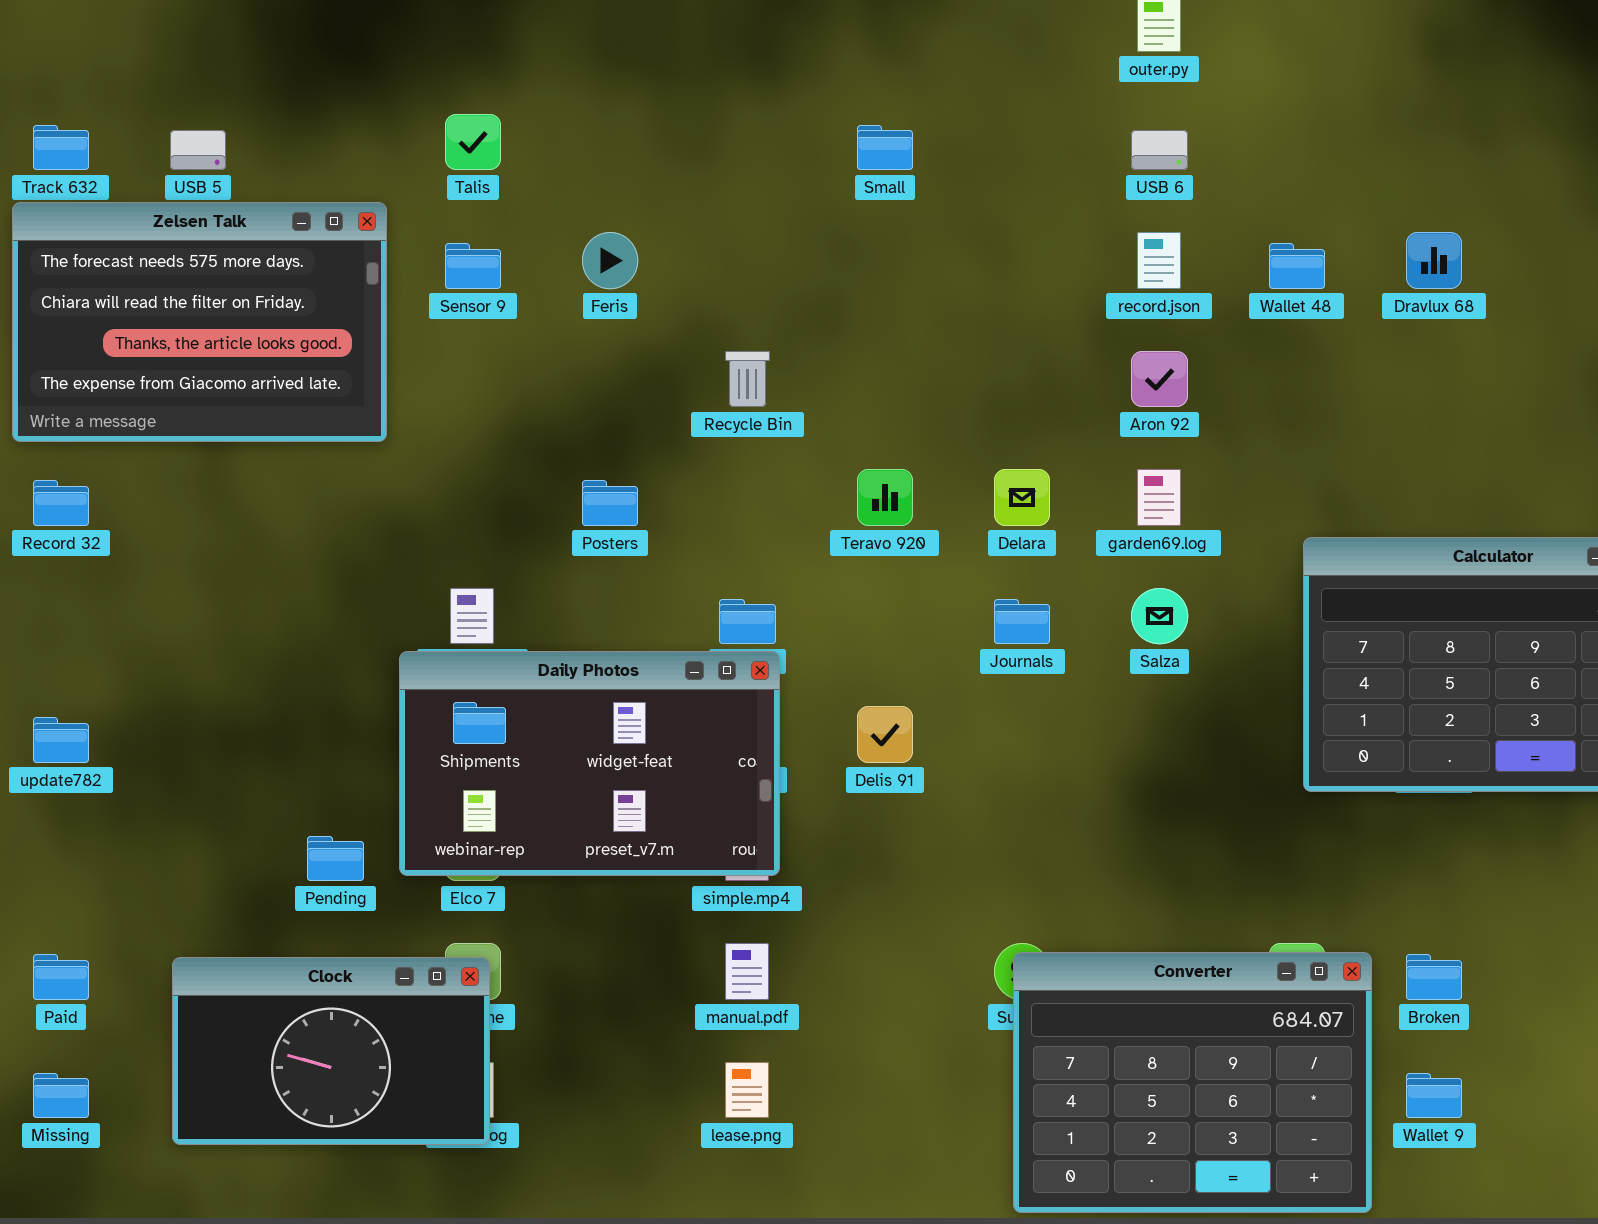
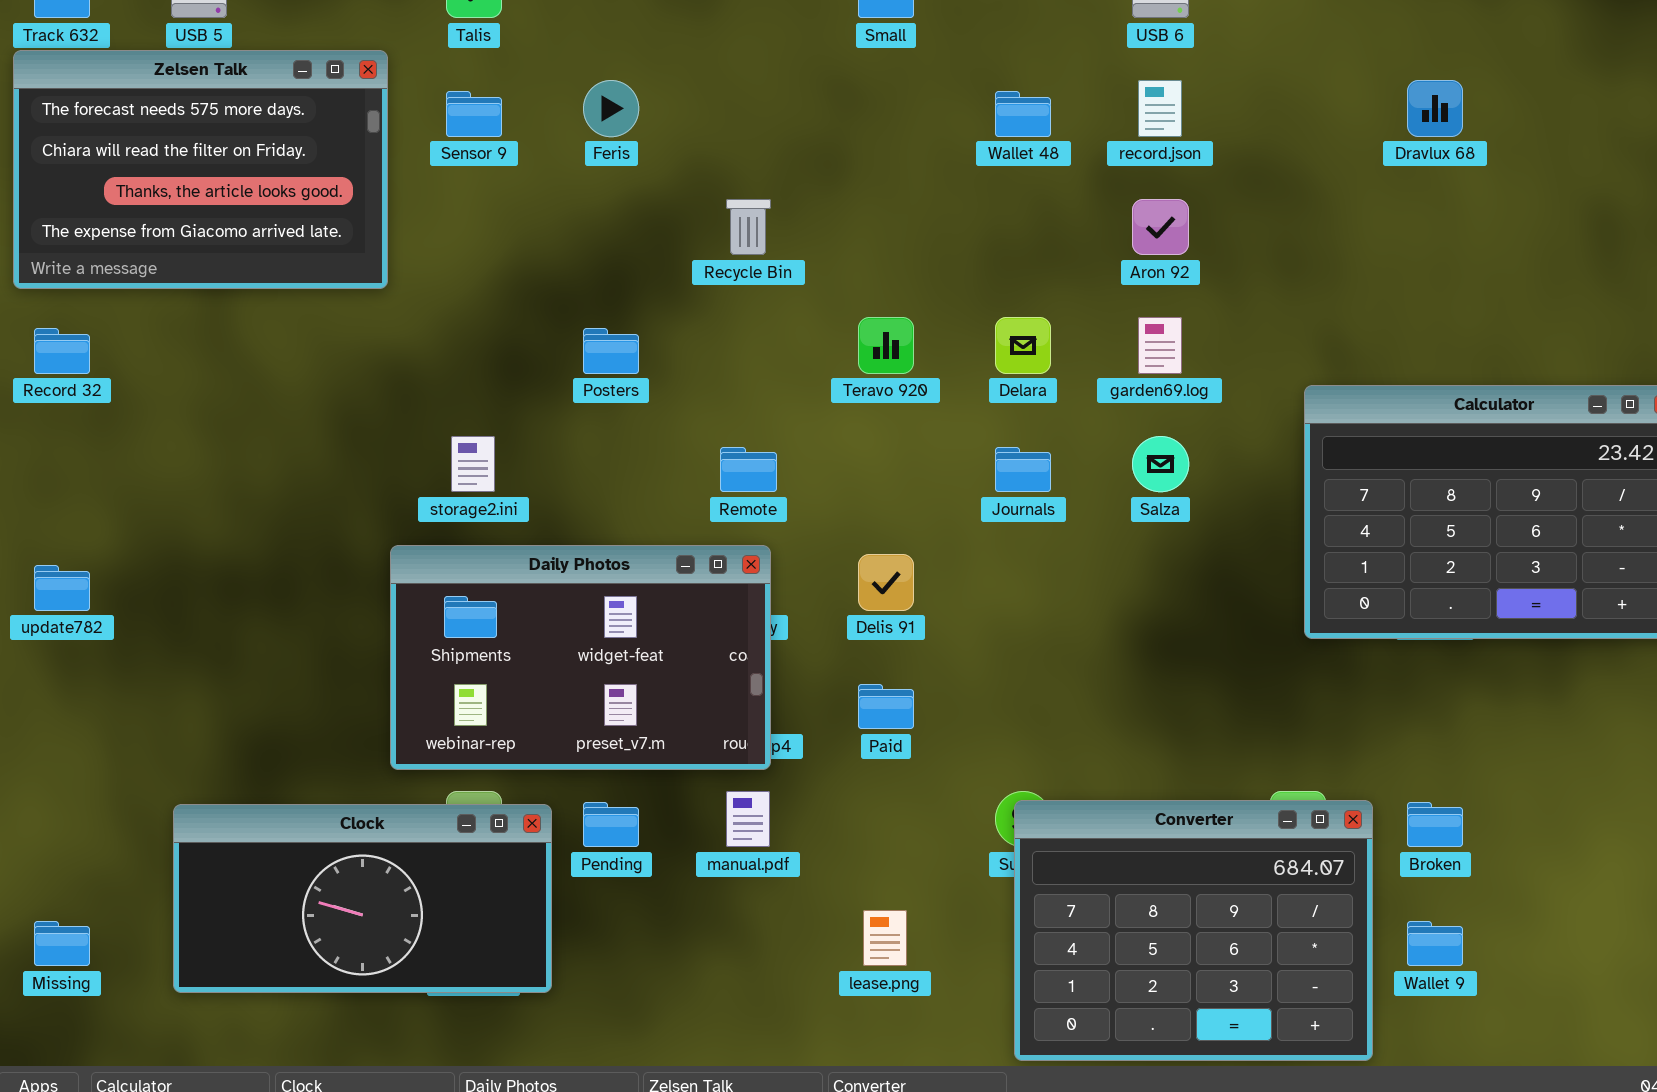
Wallet 48: [1269,243,1325,289] -> [995,91,1051,137], moved
Daily Photos: [399,651,780,876] -> [390,545,771,770], moved
Pending: [307,836,364,881] -> [583,802,639,847], moved
Paid: [33,954,89,1000] -> [858,684,914,729], moved
Clock: [172,957,490,1145] -> [173,804,552,993], resized
lease.png: [725,1062,769,1118] -> [863,910,907,966], moved

